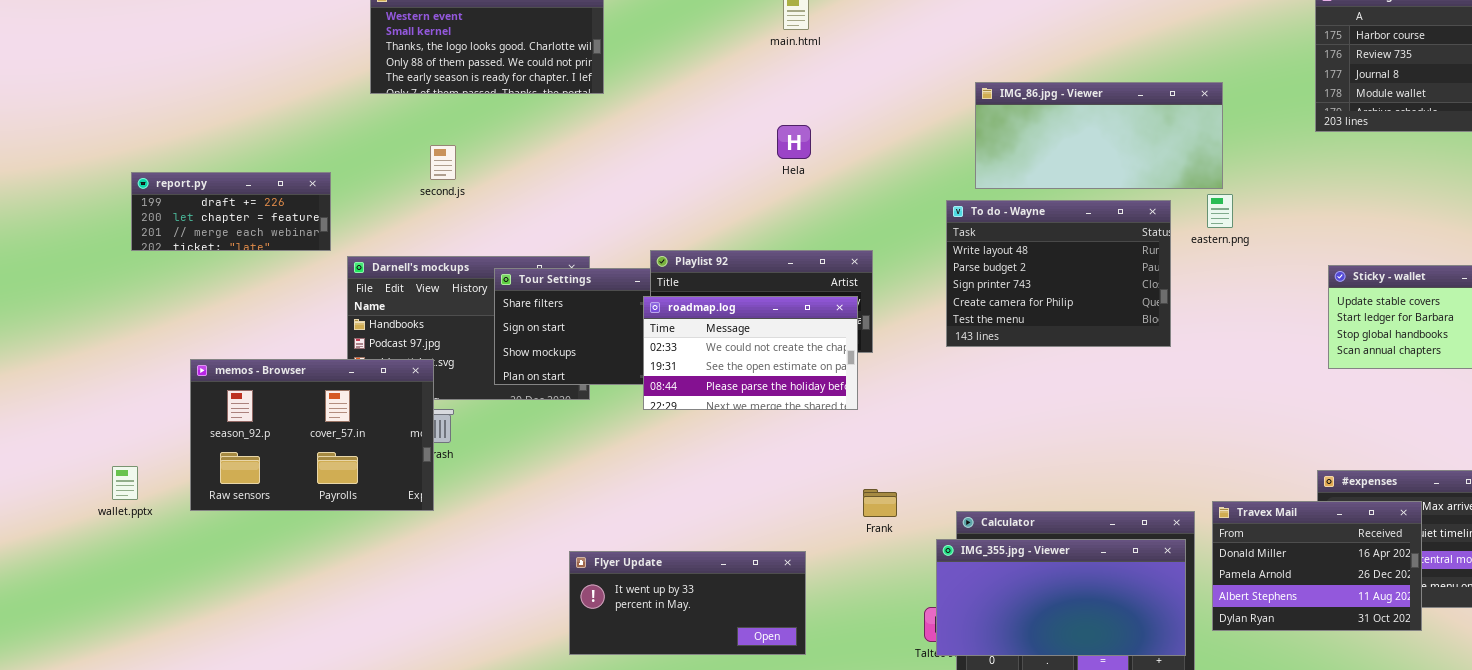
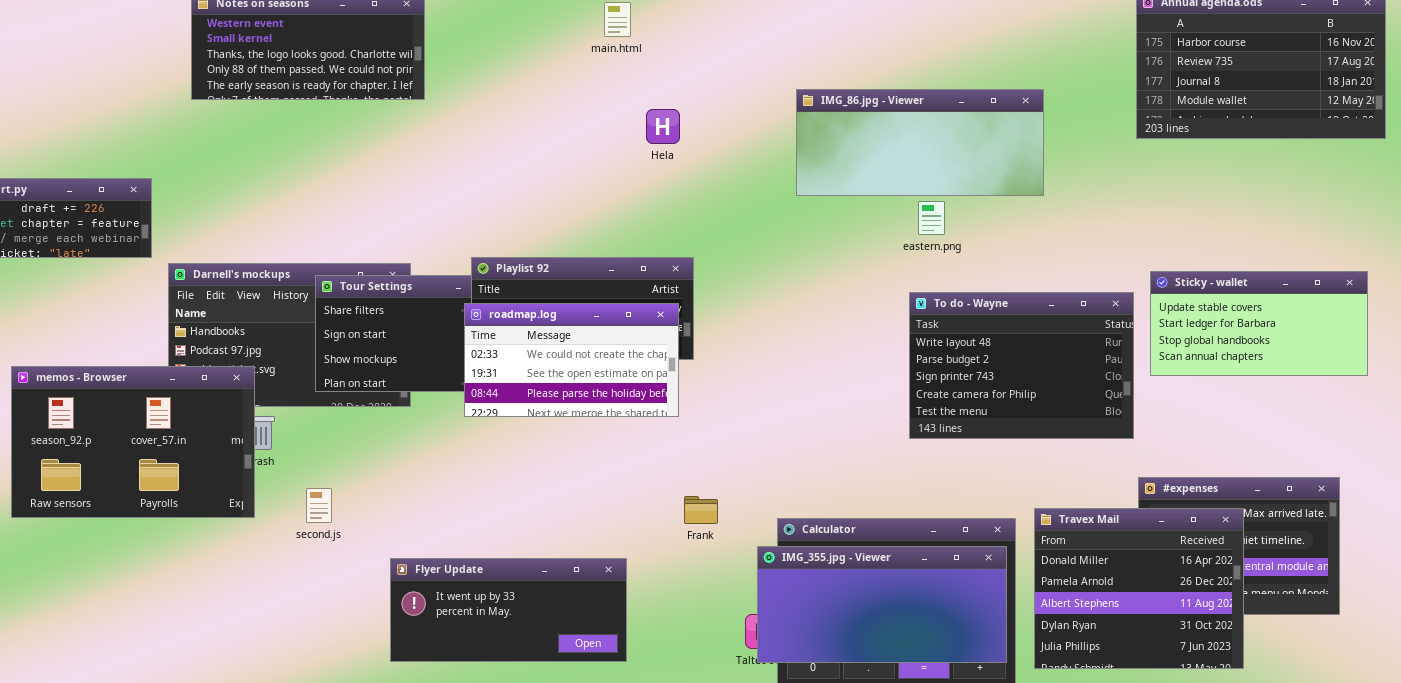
Hela: [777,125,811,159] -> [646,109,680,144], moved
second.js: [430,145,456,180] -> [306,488,332,523], moved
eastern.png: [1207,194,1233,228] -> [918,201,945,235], moved
To do - Wayne: [946,200,1171,347] -> [909,292,1134,439], moved
Travex Mail: [1212,501,1422,631] -> [1034,508,1244,669], resized

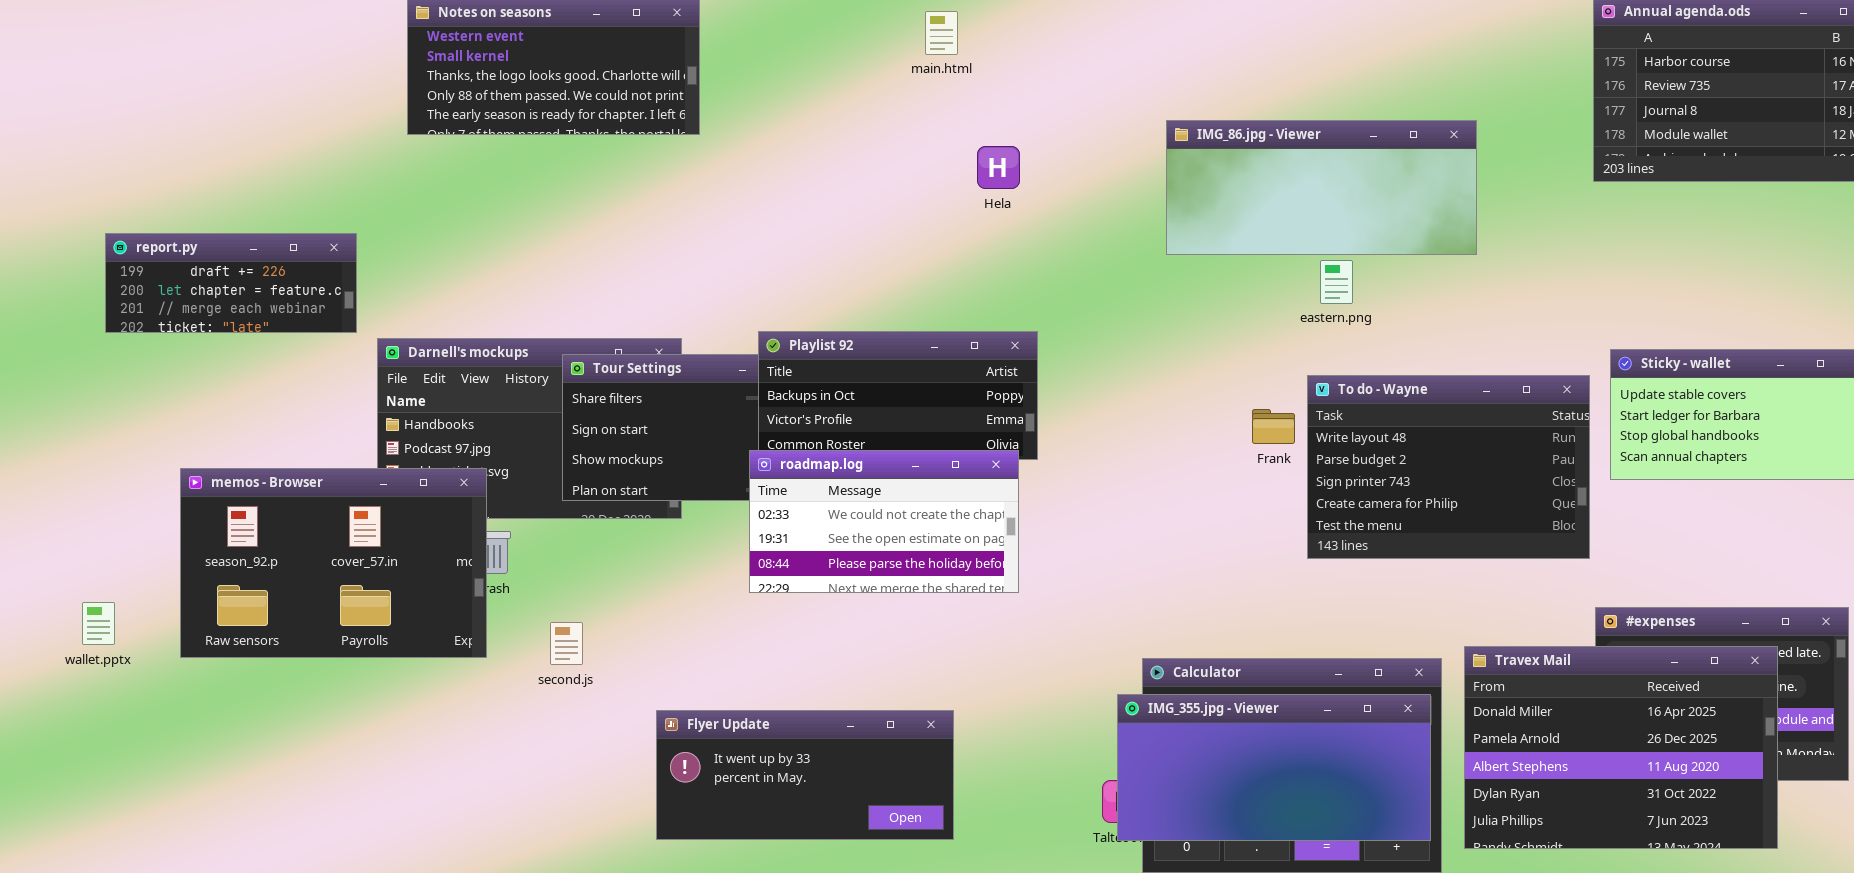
roadmap.log: [464,303,679,417] -> [749,450,1019,593], moved
Frank: [684,496,718,524] -> [1252,409,1295,444], moved
Travex Mail: [1034,508,1244,669] -> [1464,646,1778,849], resized

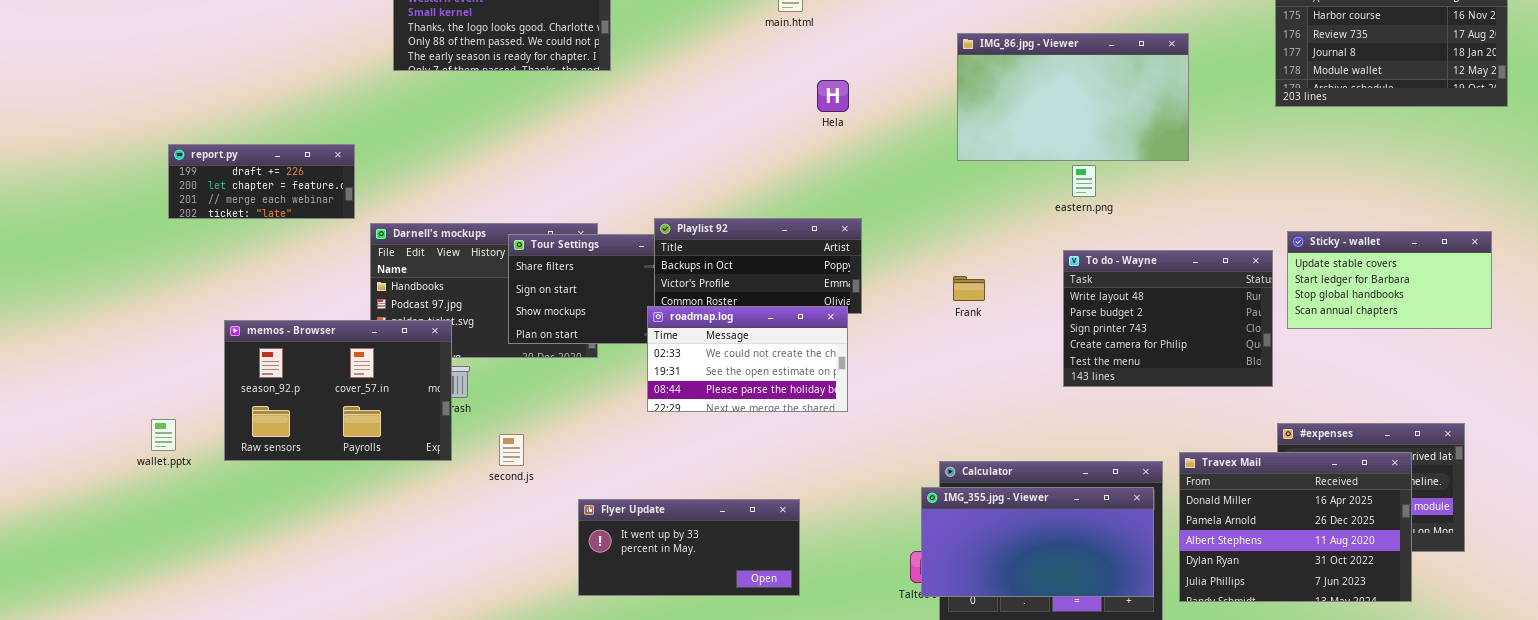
IMG_86.jpg - Viewer: [1166,120,1477,255] -> [957,33,1189,161], resized
Frank: [1252,409,1295,444] -> [953,276,985,301], moved

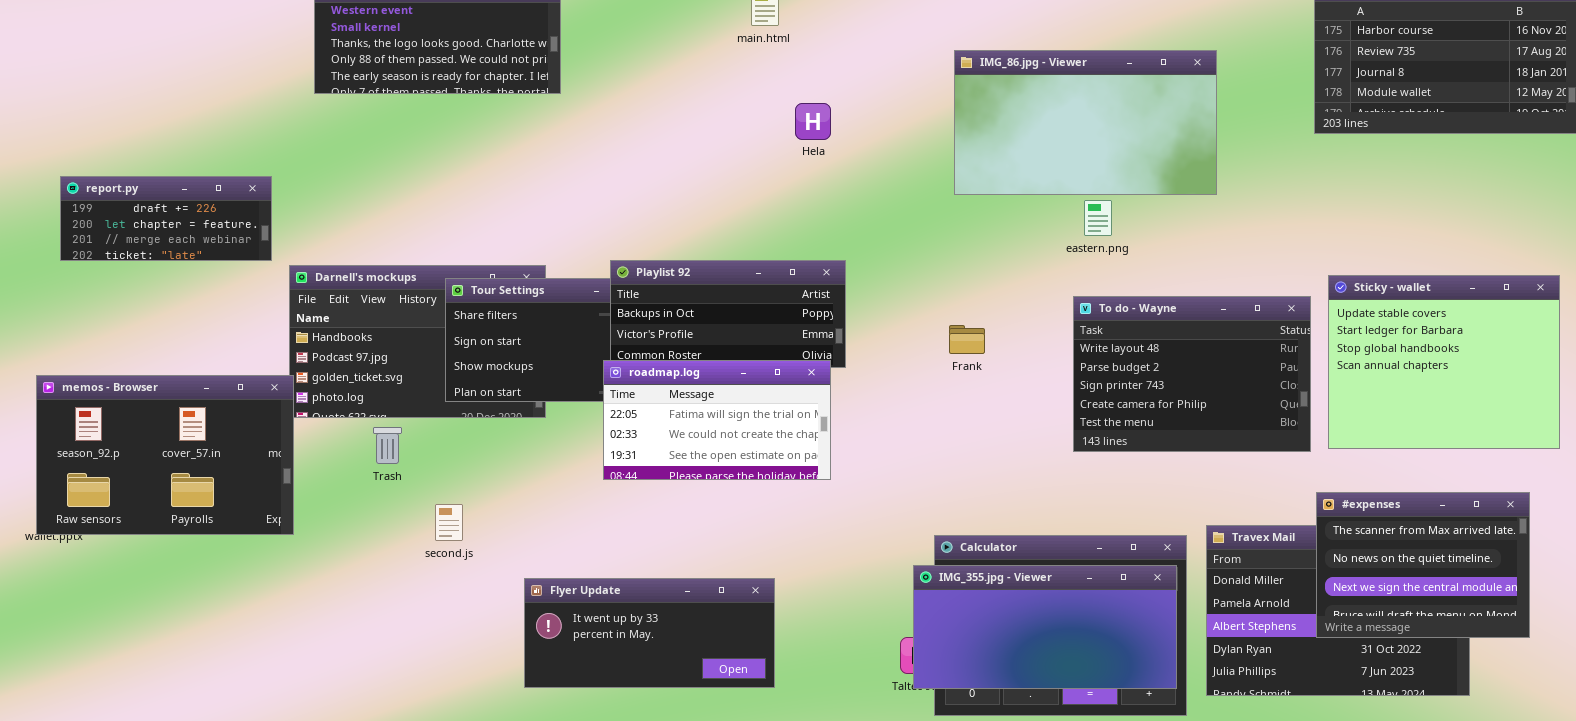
Sticky - wallet: [1287,231,1492,329] -> [1328,275,1560,449], resized
roadmap.log: [647,306,848,412] -> [603,360,831,480], scrolled up 1 row
memos - Browser: [224,320,452,461] -> [36,375,294,535], moved
#expenses: [1277,423,1465,552] -> [1316,492,1530,638], raised

